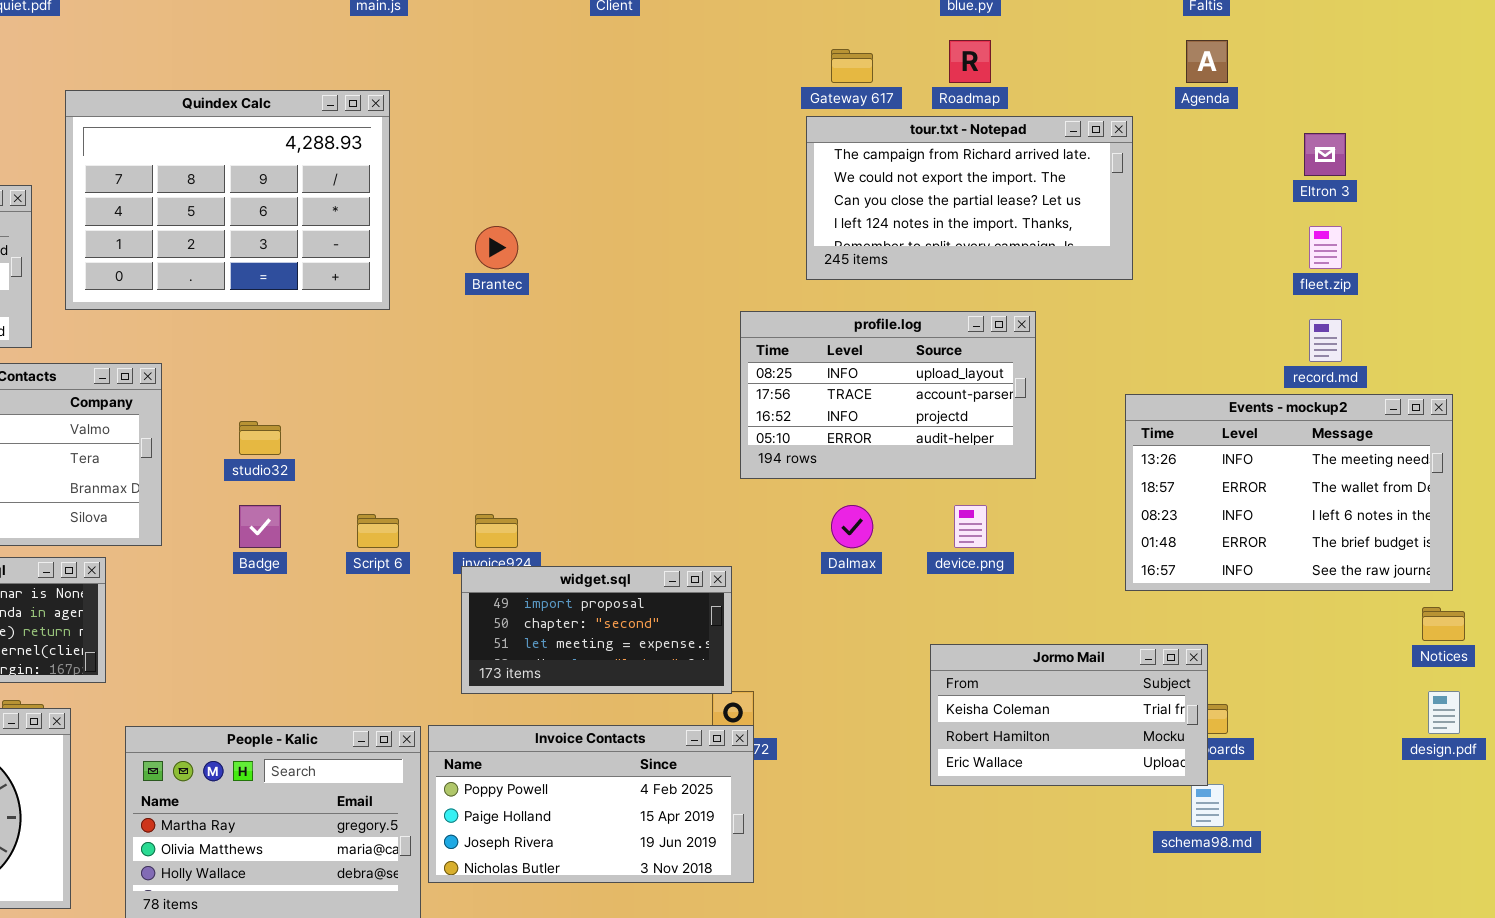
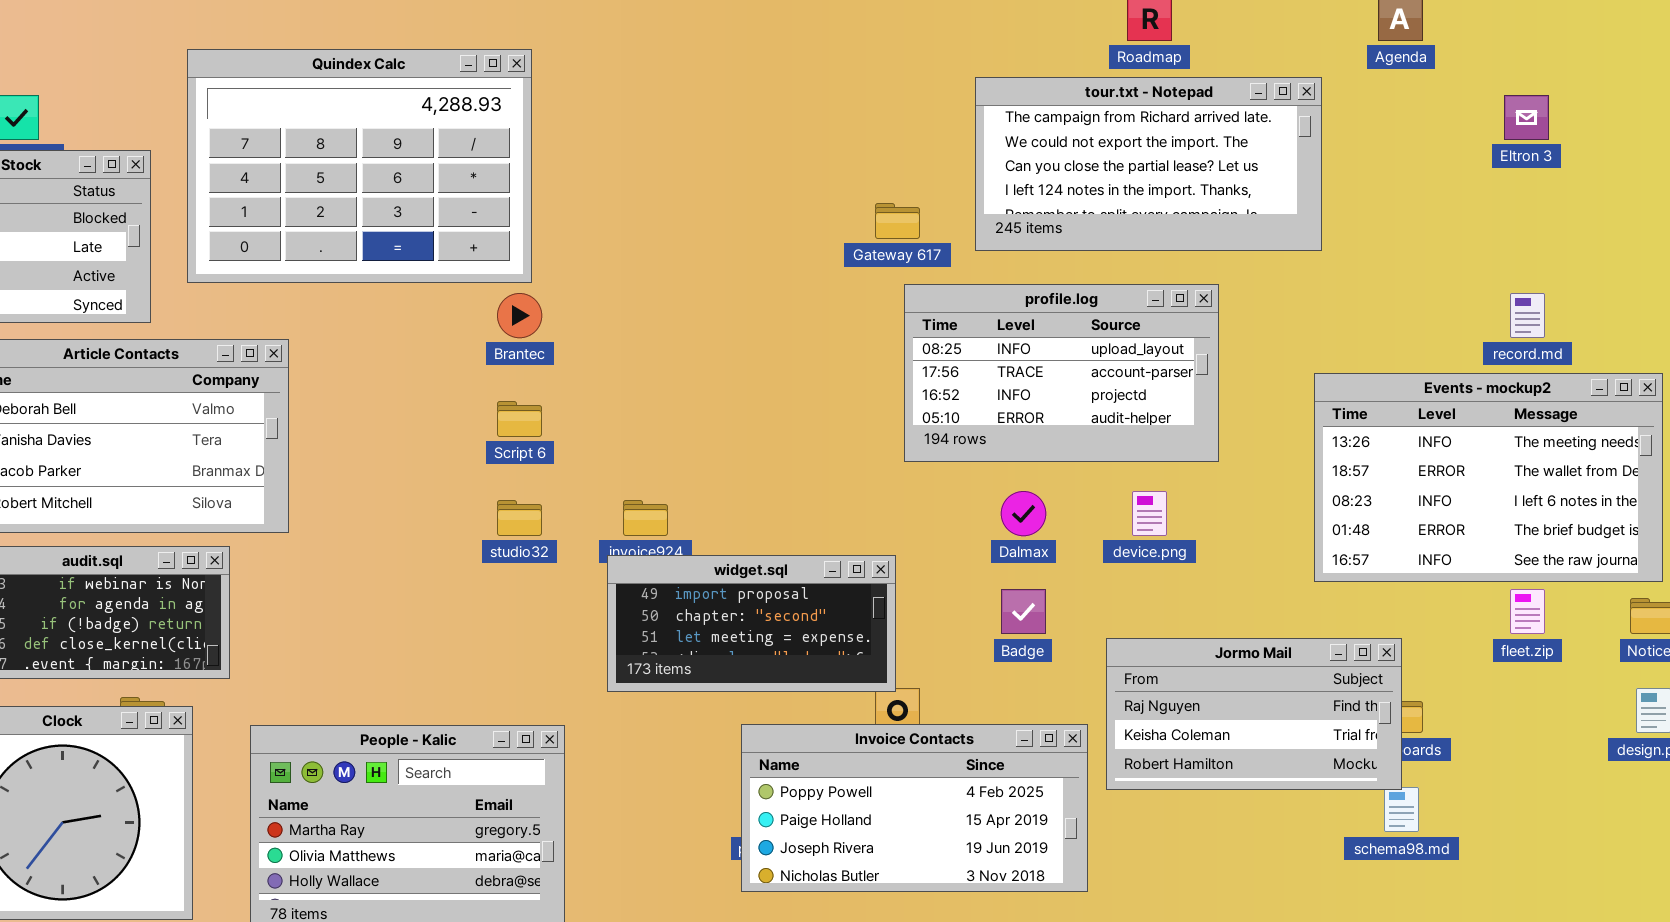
Gateway 617: [831,49,873,83] -> [875,203,920,239], moved
Brantec: [475,226,518,269] -> [497,293,542,338], moved
fleet.zip: [1309,226,1342,269] -> [1510,589,1545,634], moved
studio32: [239,421,281,455] -> [497,500,542,536], moved
Badge: [239,505,281,548] -> [1001,589,1046,634], moved
Script 6: [357,514,399,548] -> [497,401,542,437], moved
Jormo Mail: [930,644,1208,786] -> [1106,638,1402,790], scrolled up 1 row
Invoice Contacts: [428,725,754,883] -> [741,724,1088,892], moved

